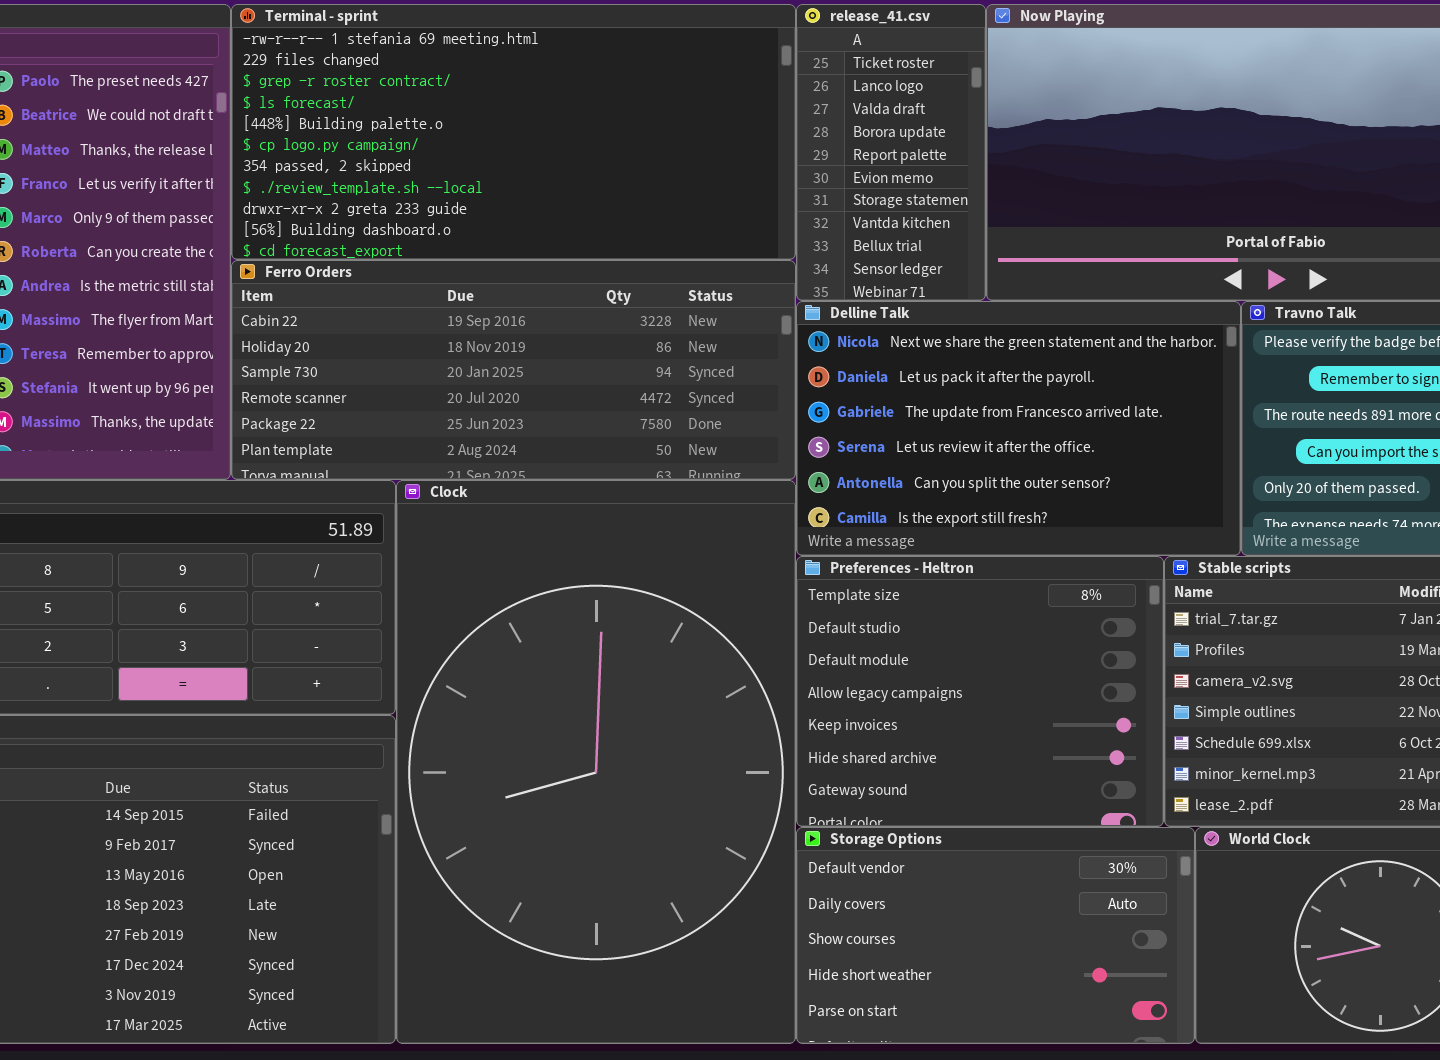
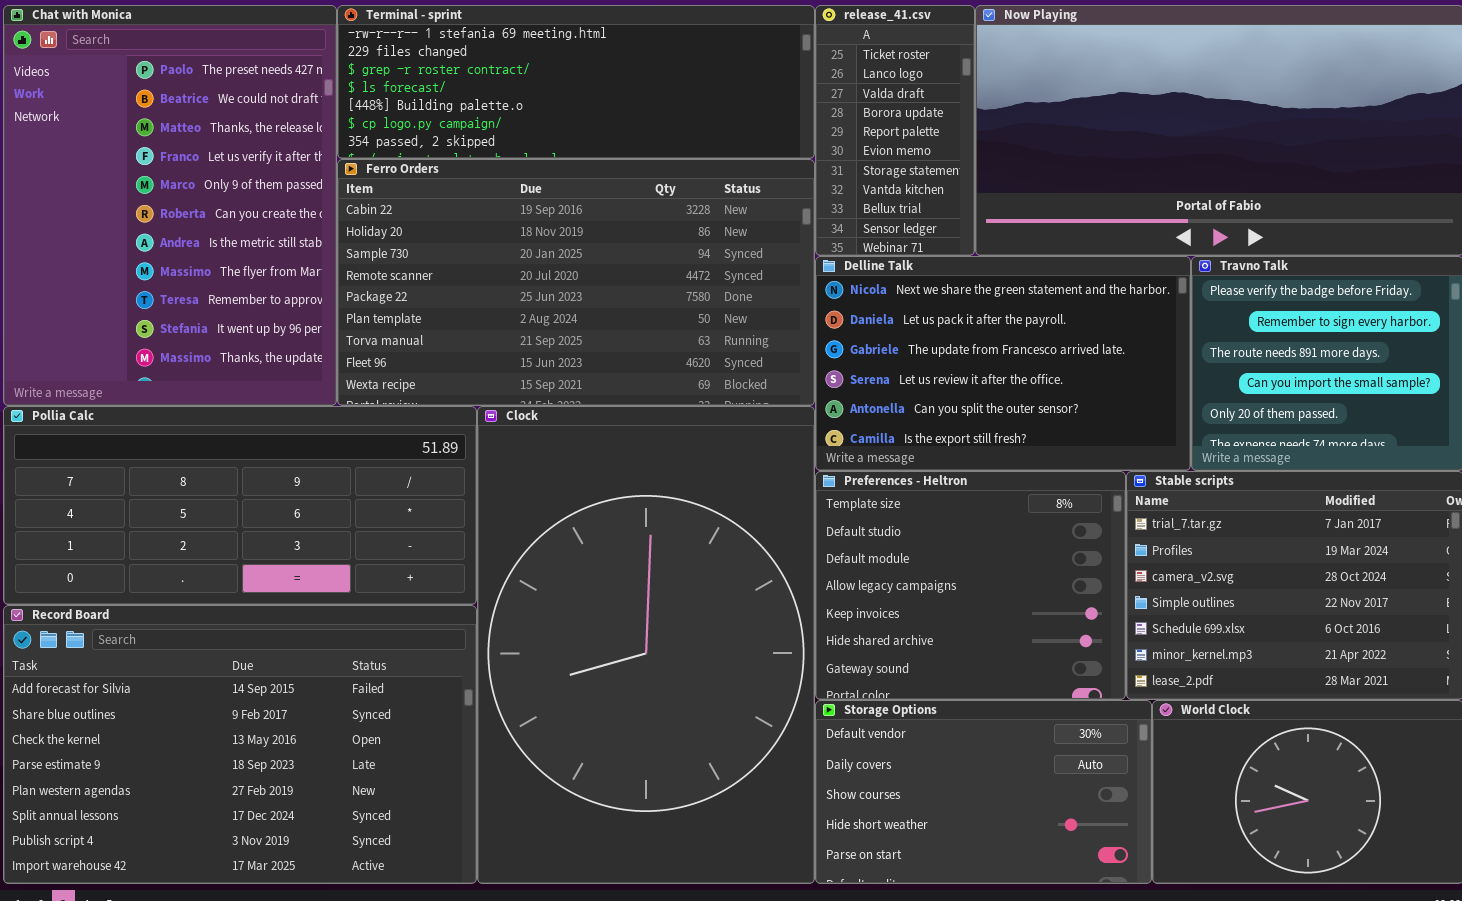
Terminal - sprint: [231,4,796,260] -> [337,5,815,159], resized
Ferro Orders: [231,260,796,480] -> [337,159,815,406], resized

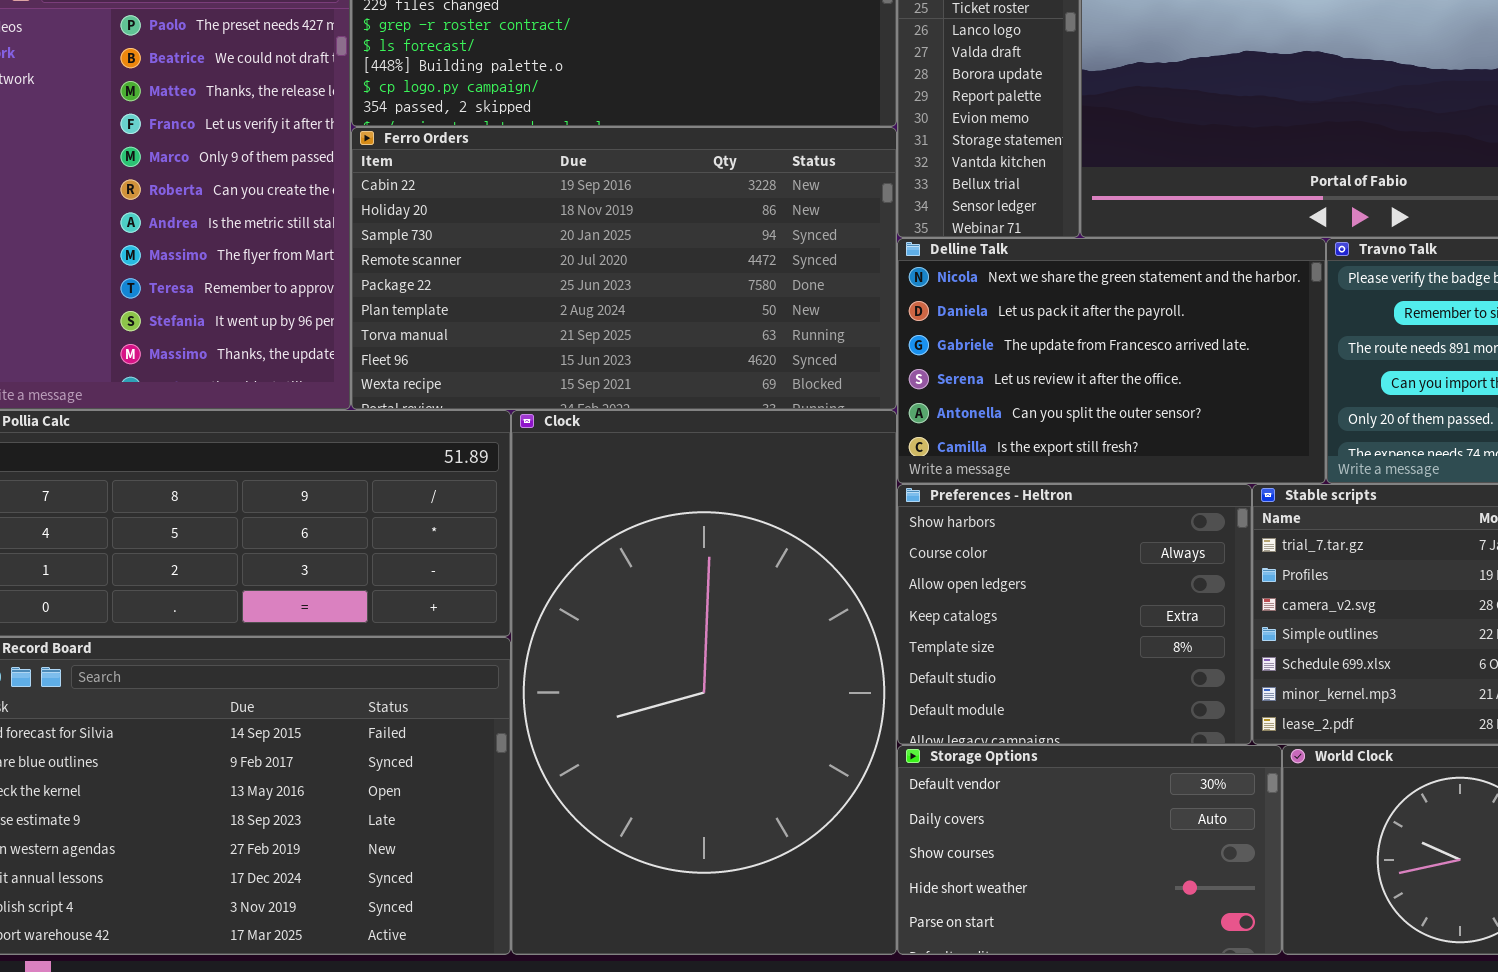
Preferences - Heltron: [815,471,1126,700] -> [897,484,1252,745], scrolled up 4 rows

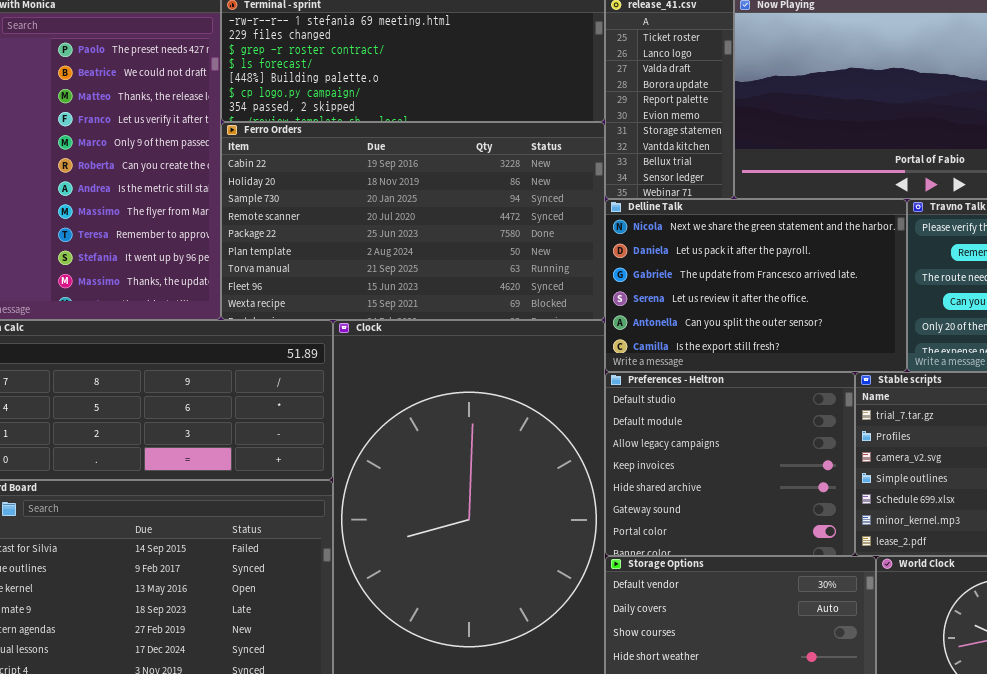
Preferences - Heltron: [897,484,1252,745] -> [605,372,855,556], scrolled down 5 rows

